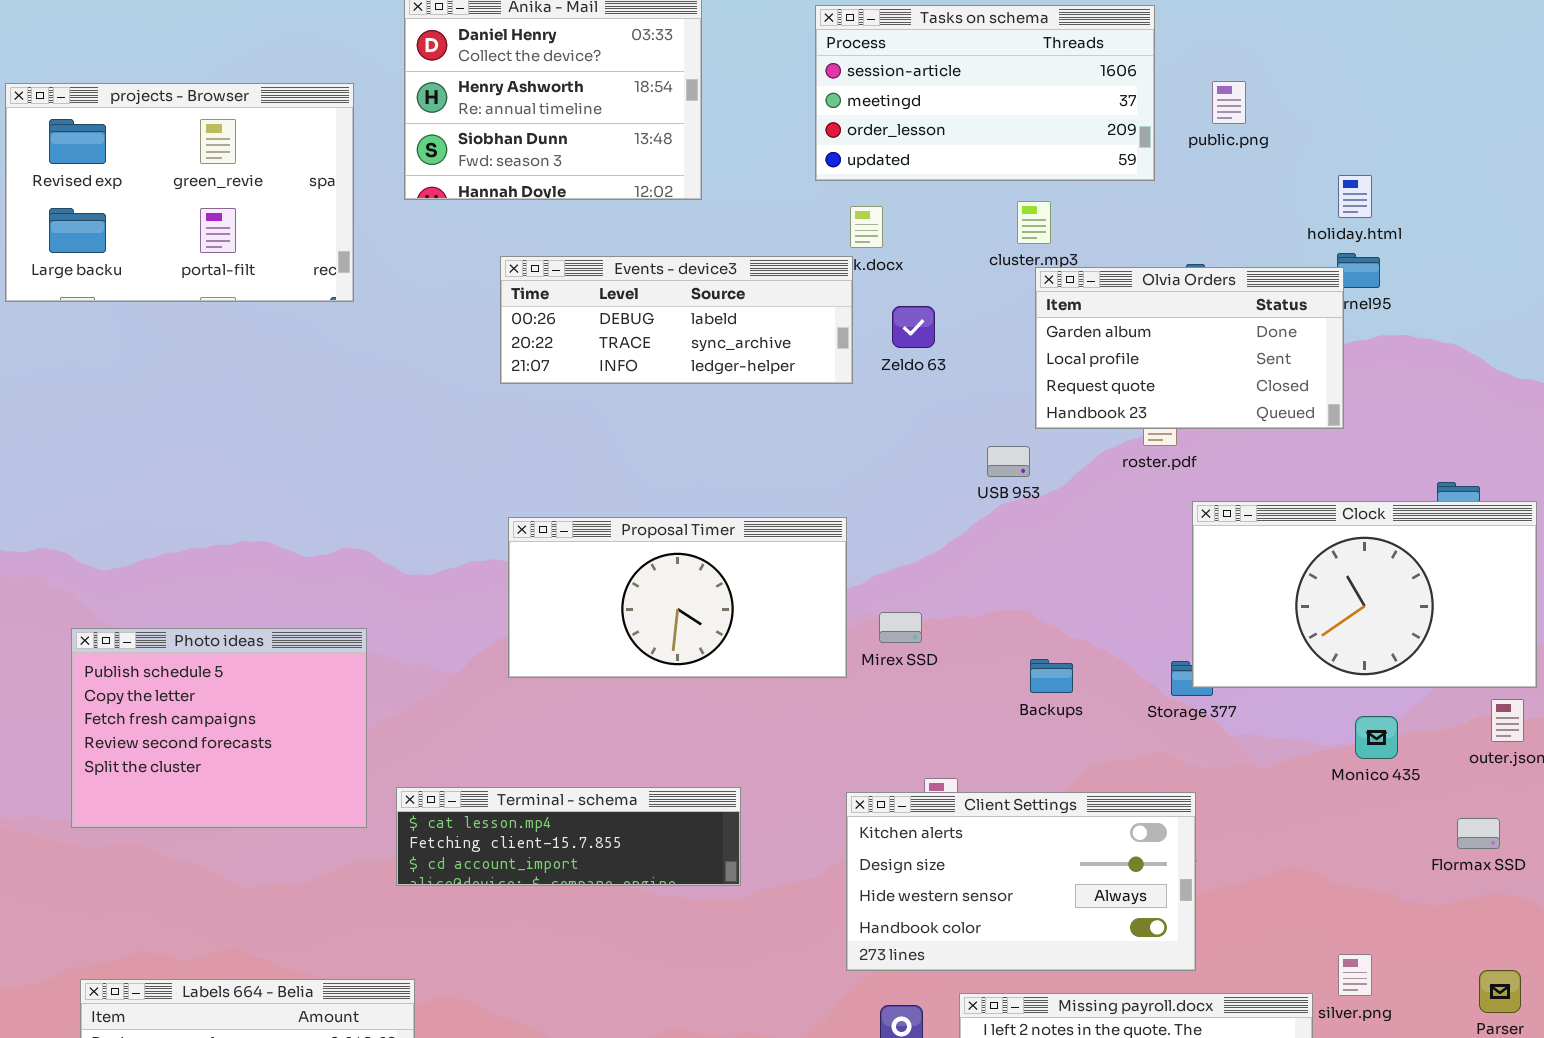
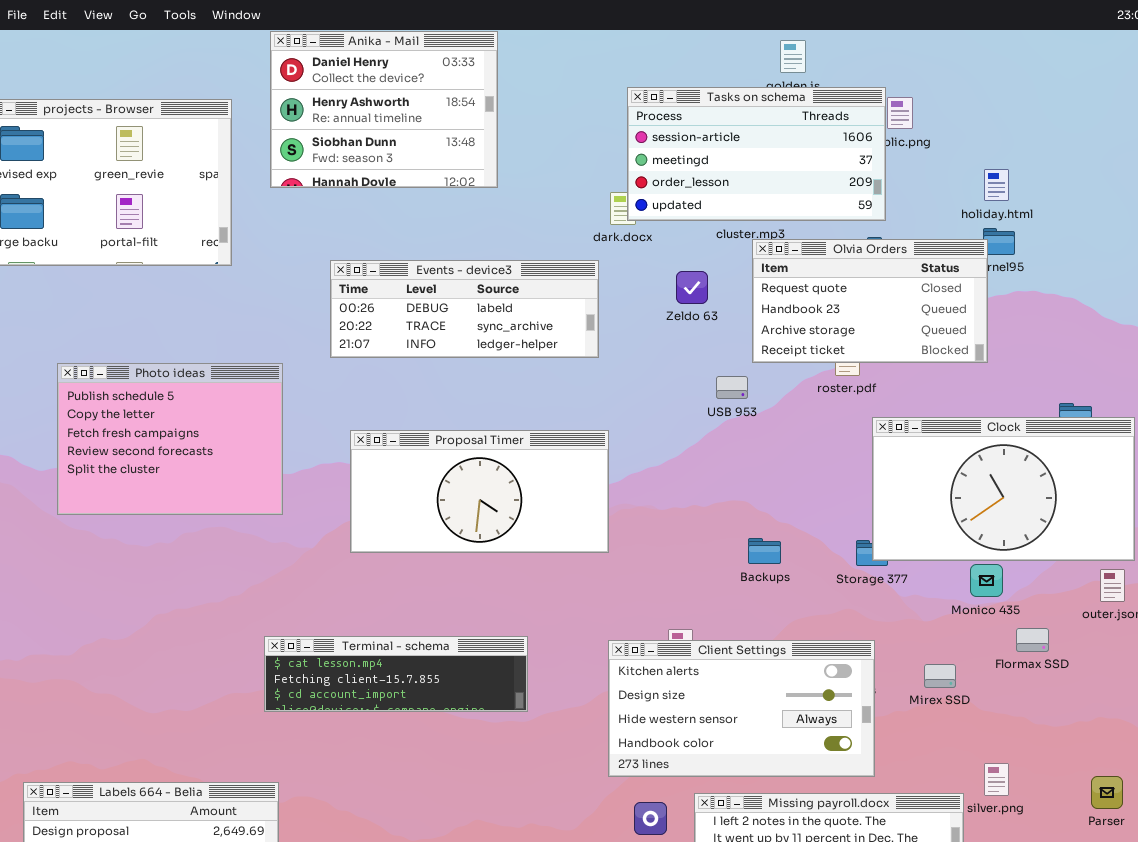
Tasks on schema: [815,5,1155,181] -> [627,87,886,221], moved
Events - device3: [500,256,853,384] -> [330,260,599,358], moved
Olvia Orders: [1035,267,1344,429] -> [752,239,988,363], scrolled down 2 rows
Zeldo 63: [892,306,935,348] -> [676,271,708,304], moved
Mirex SSD: [879,612,922,643] -> [924,664,956,688], moved
Photo ideas: [71,628,367,828] -> [57,363,283,515], moved
Monico 435: [1355,716,1398,759] -> [970,564,1003,597], moved
Flormax SSD: [1457,818,1500,849] -> [1016,628,1049,652], moved

